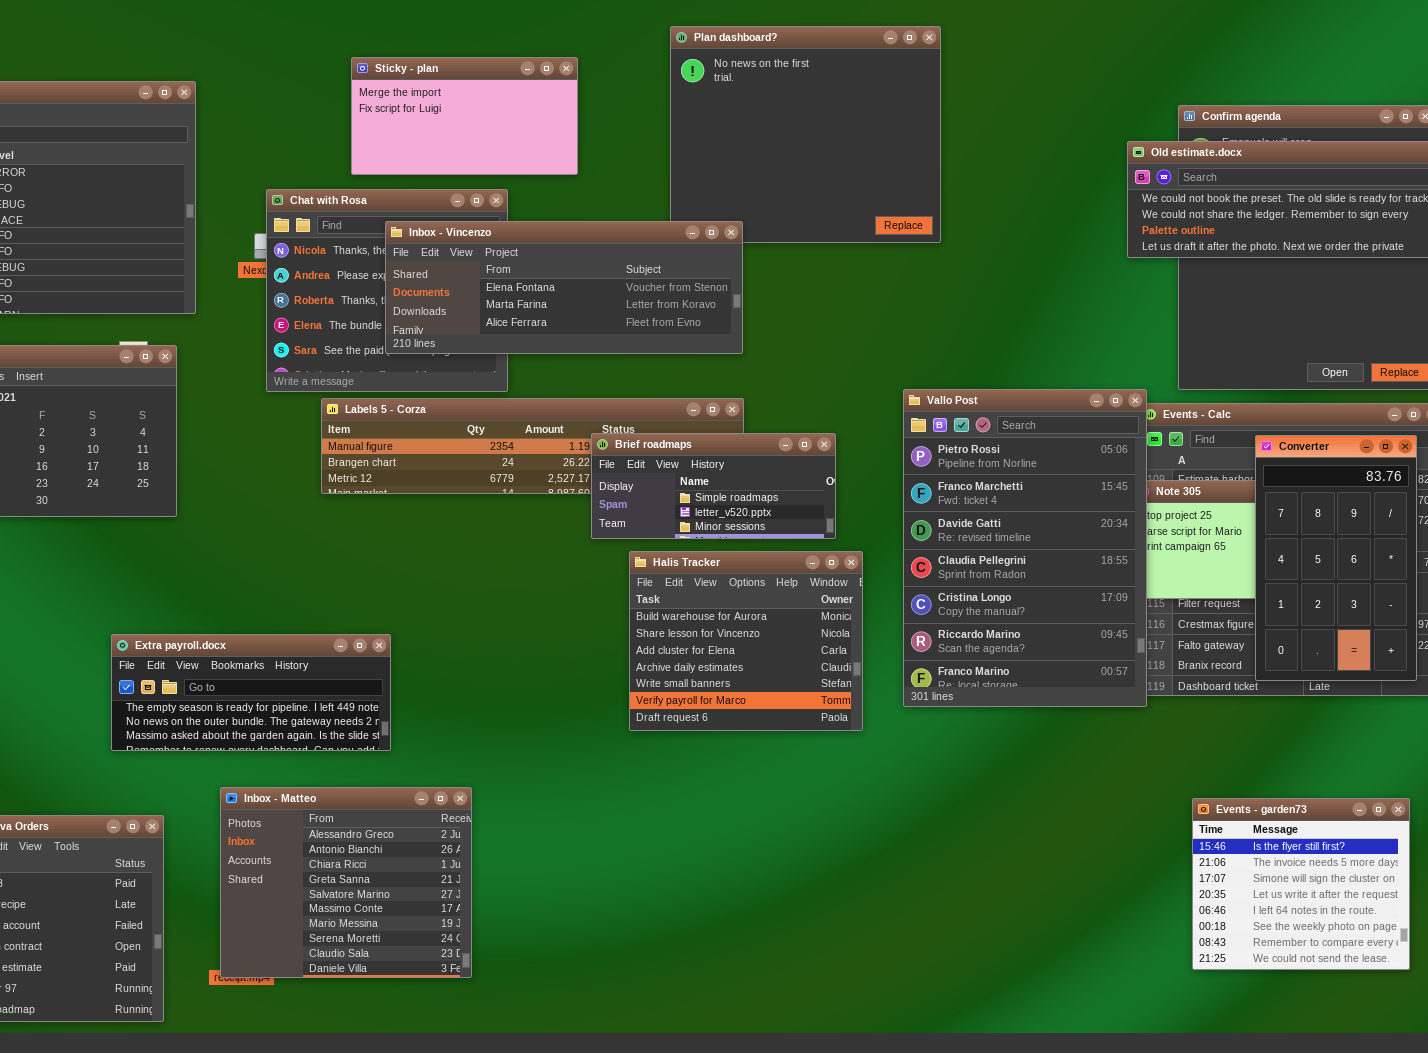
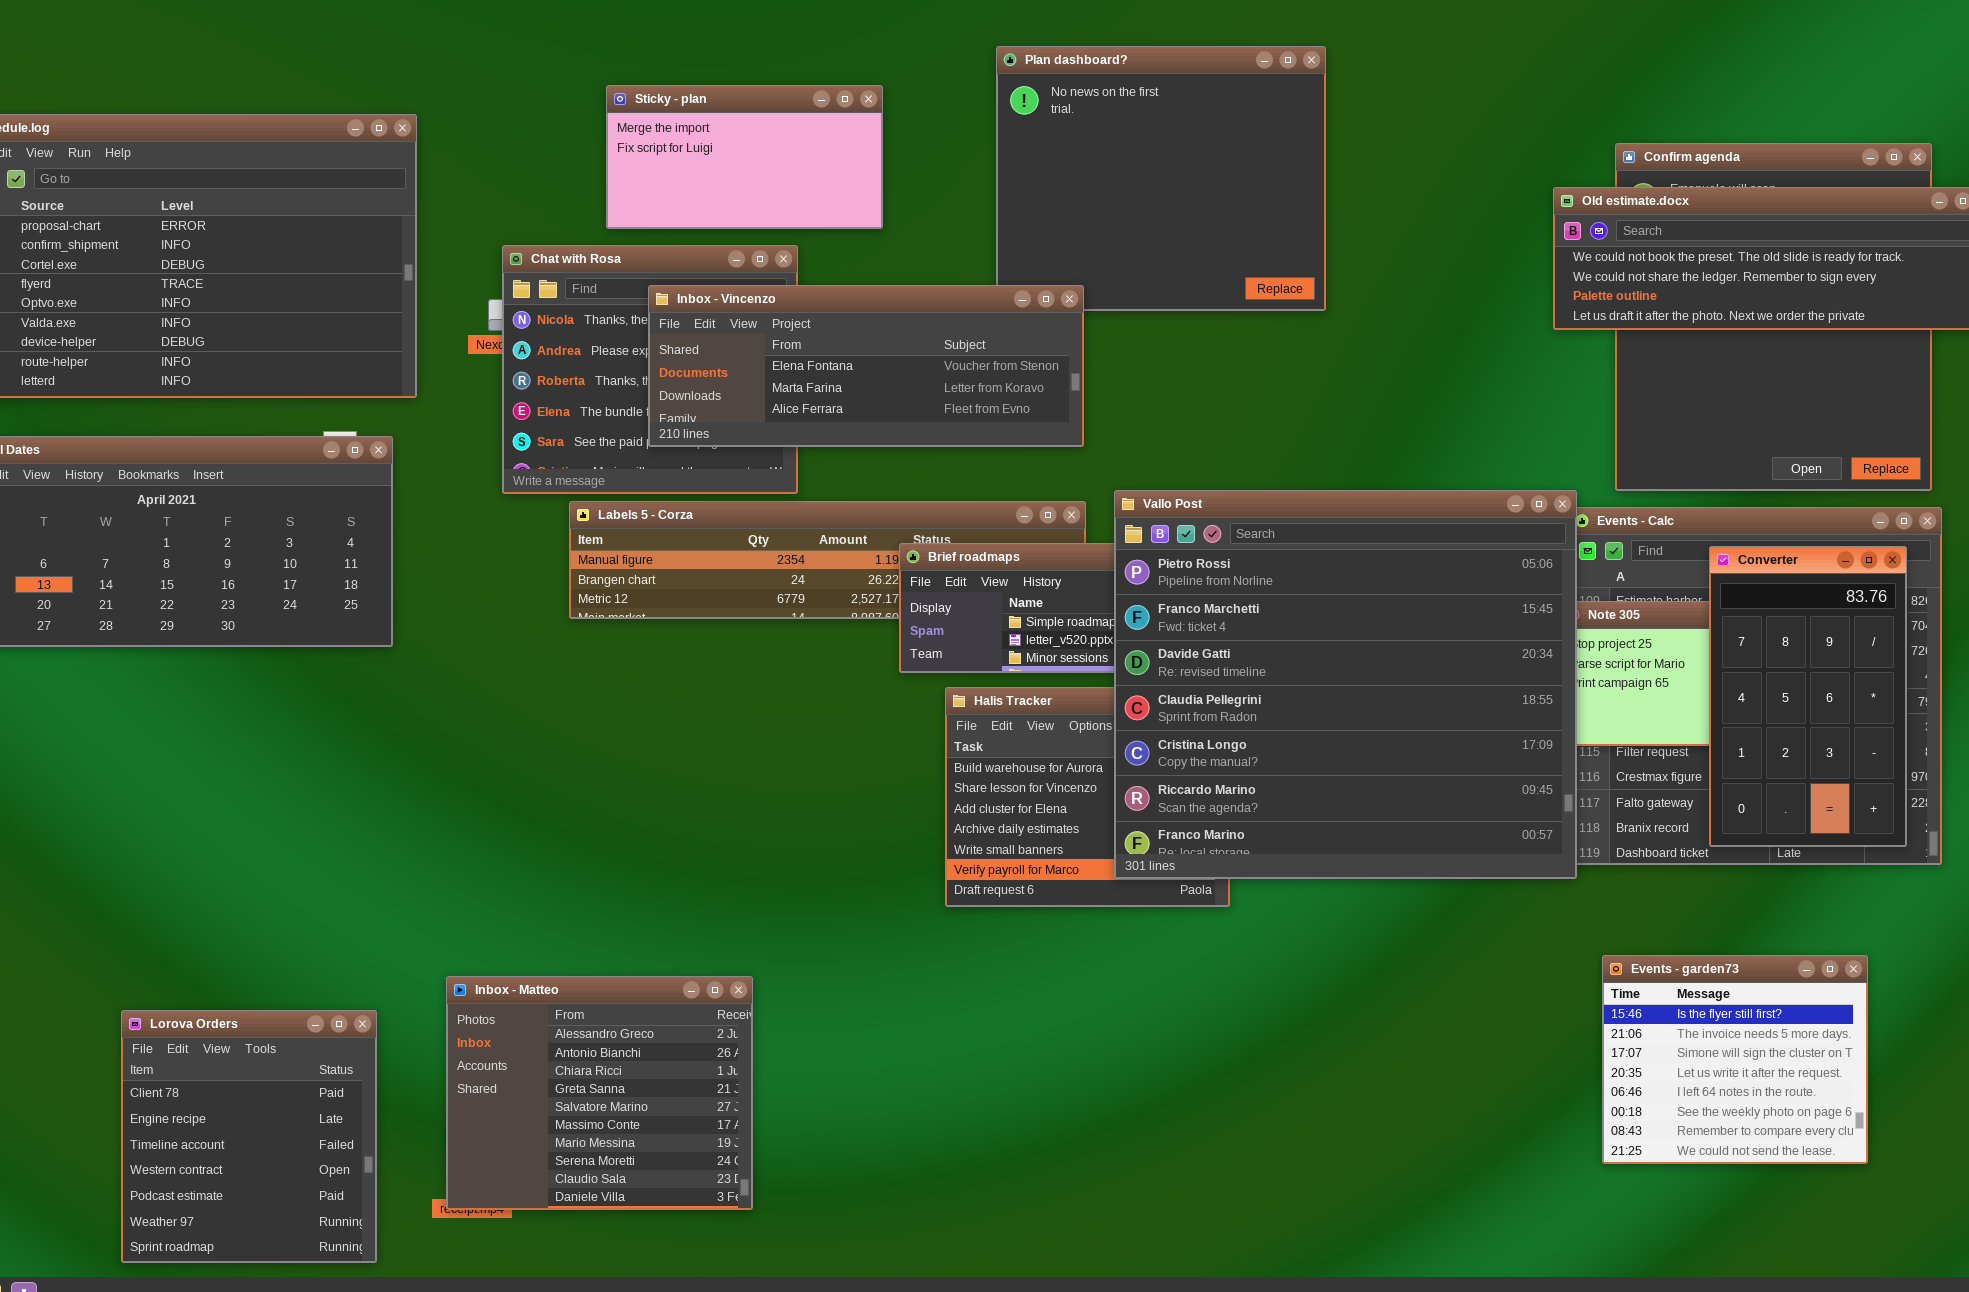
Vallo Post: [903,389,1147,707] -> [1114,490,1577,879], resized
Extra payroll.docx: [111,634,391,751] -> none, closed
Events - garden73: [1192,798,1410,970] -> [1602,955,1868,1164], moved

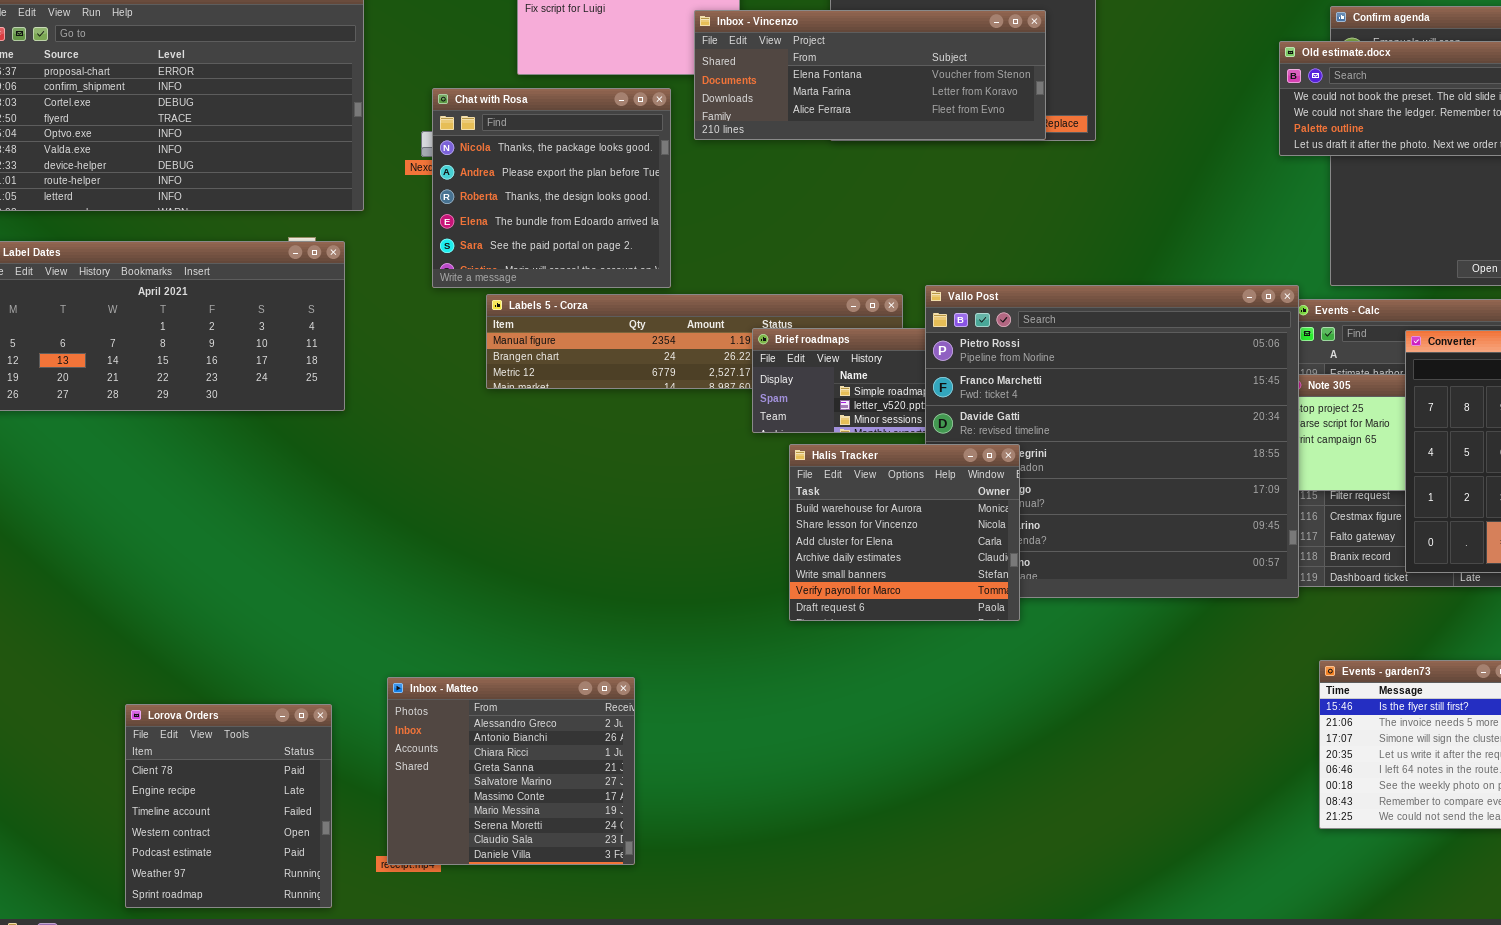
Inbox - Vincenzo: [648,285,1084,447] -> [694,10,1046,140], moved
Halis Tracker: [945,687,1230,907] -> [789,444,1020,621], raised

